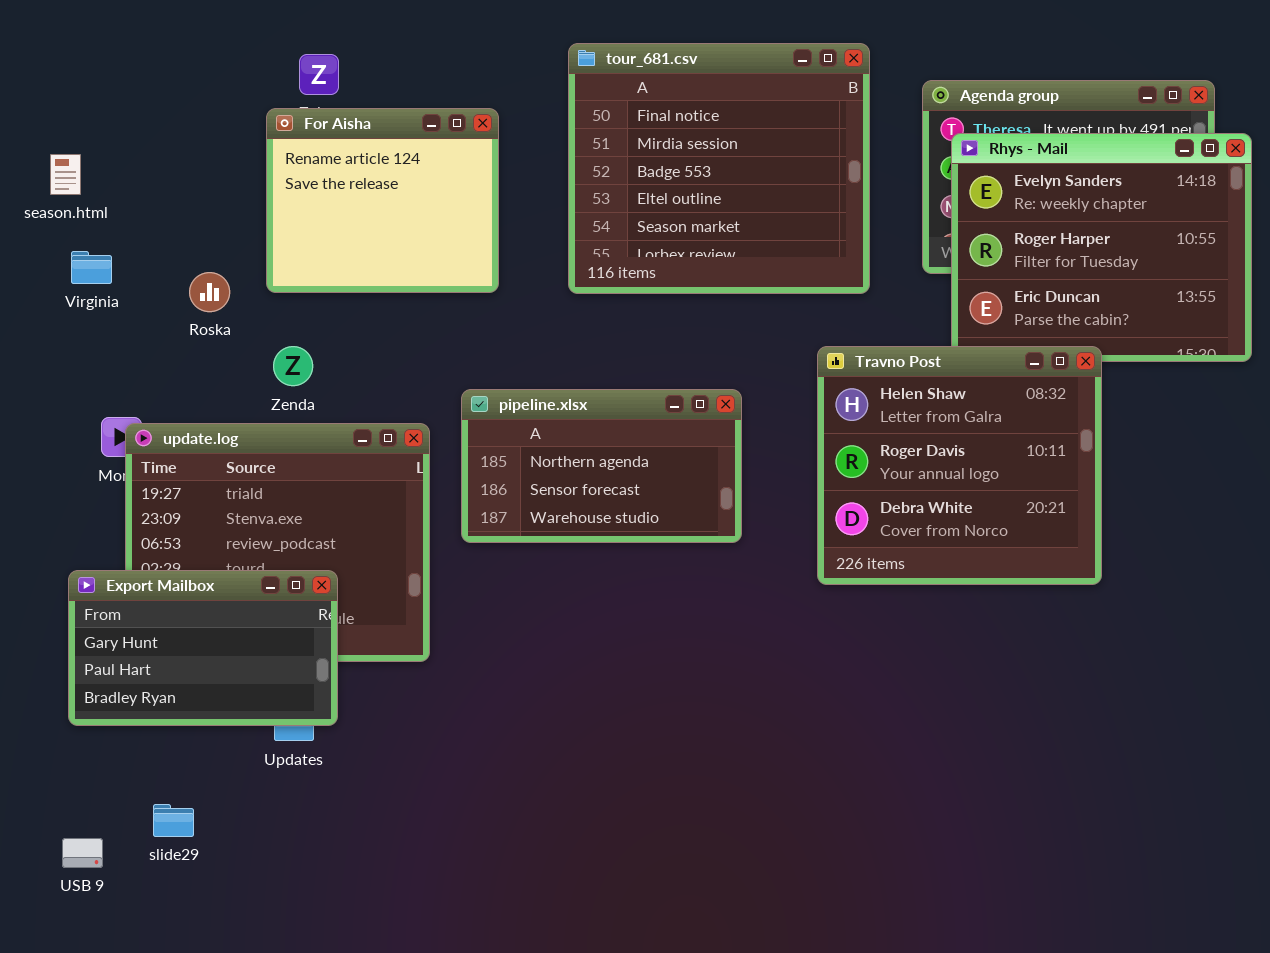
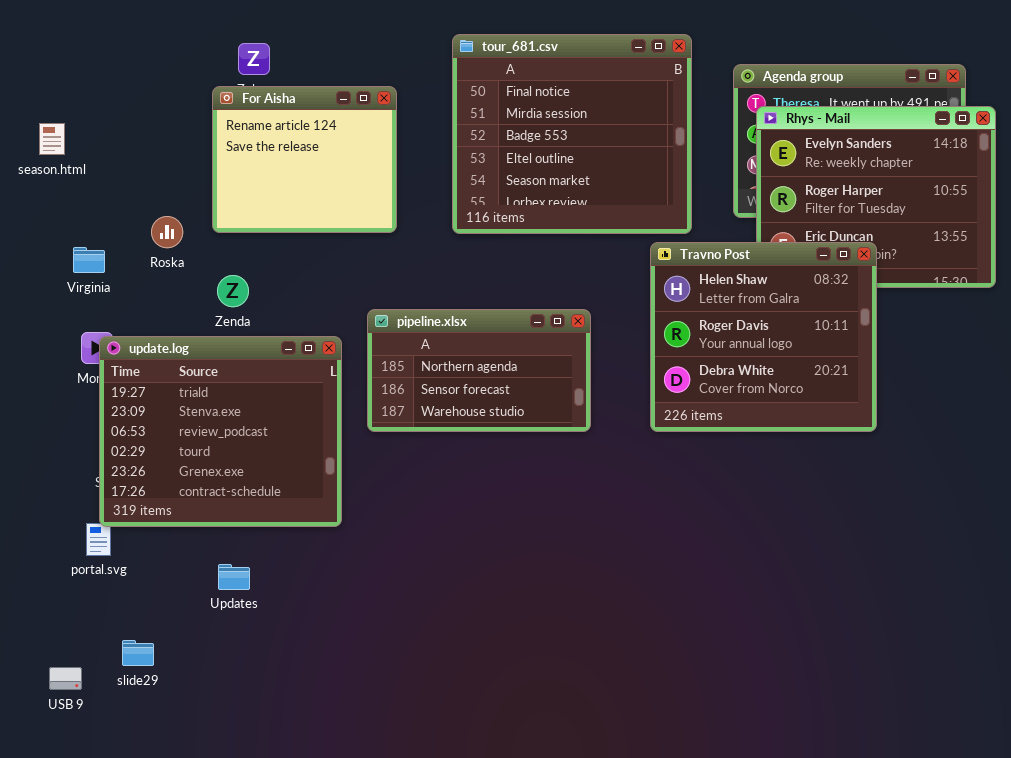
Virginia: [71,251,112,284] -> [73,247,105,273], moved
Travno Post: [817,346,1102,585] -> [650,242,877,432], moved
Export Mailbox: [68,570,338,726] -> none, closed

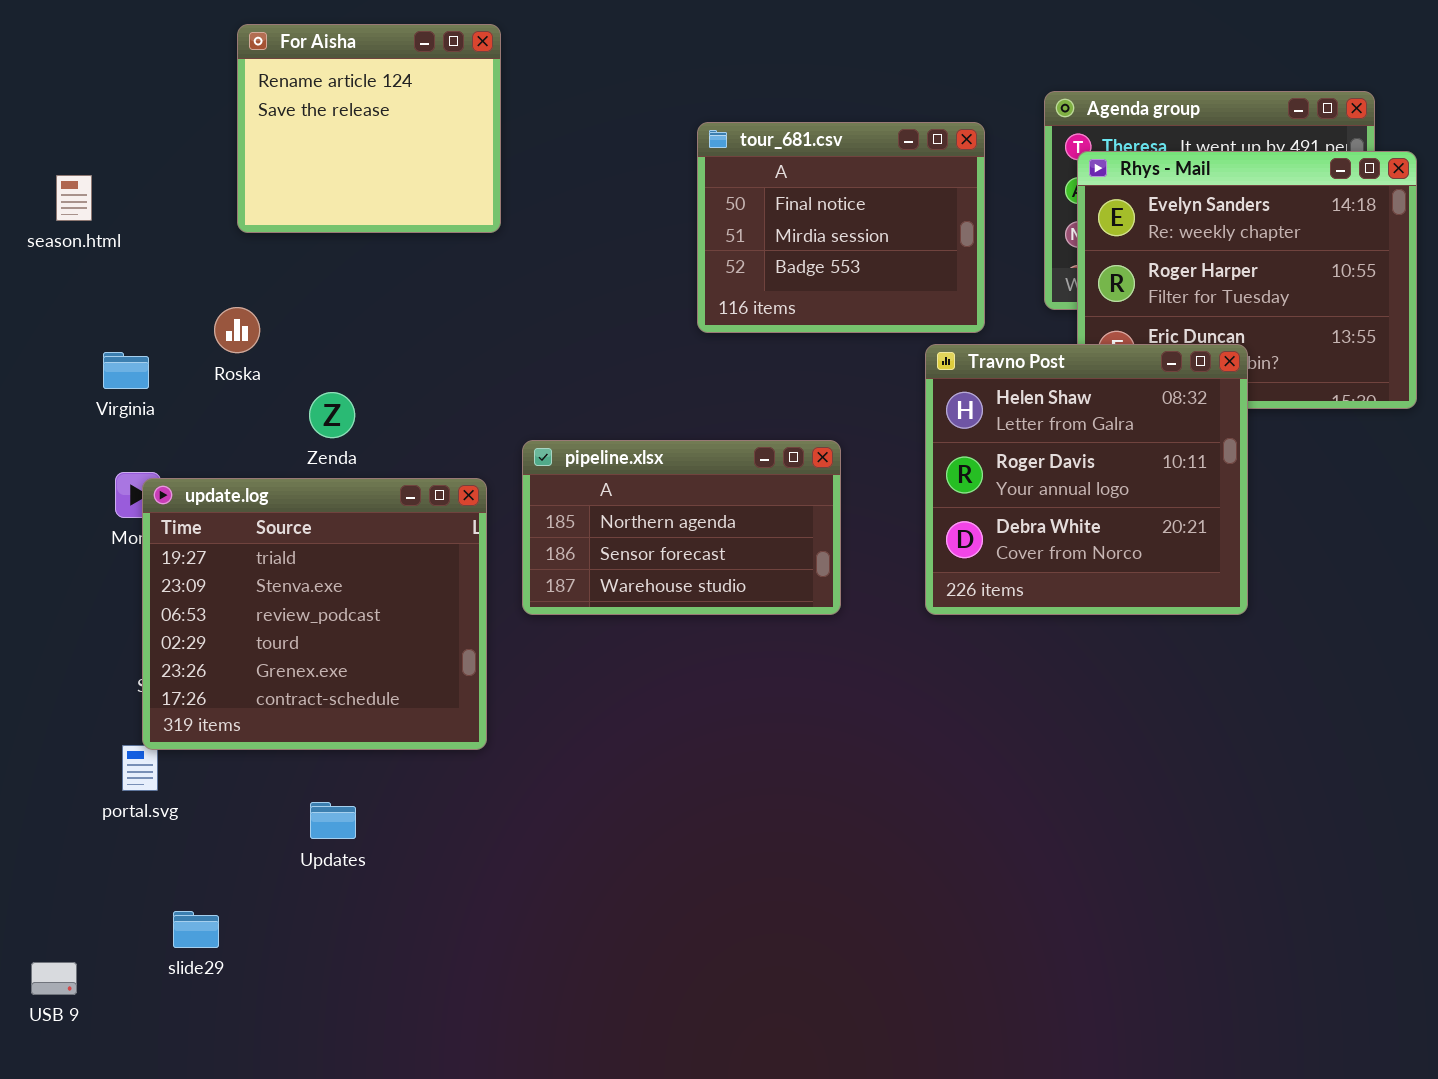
tour_681.csv: [452,34,692,234] -> [697,122,985,333], resized
For Aisha: [212,86,397,233] -> [237,24,501,233], moved
USB 9: [49,667,82,690] -> [31,962,77,995], moved

